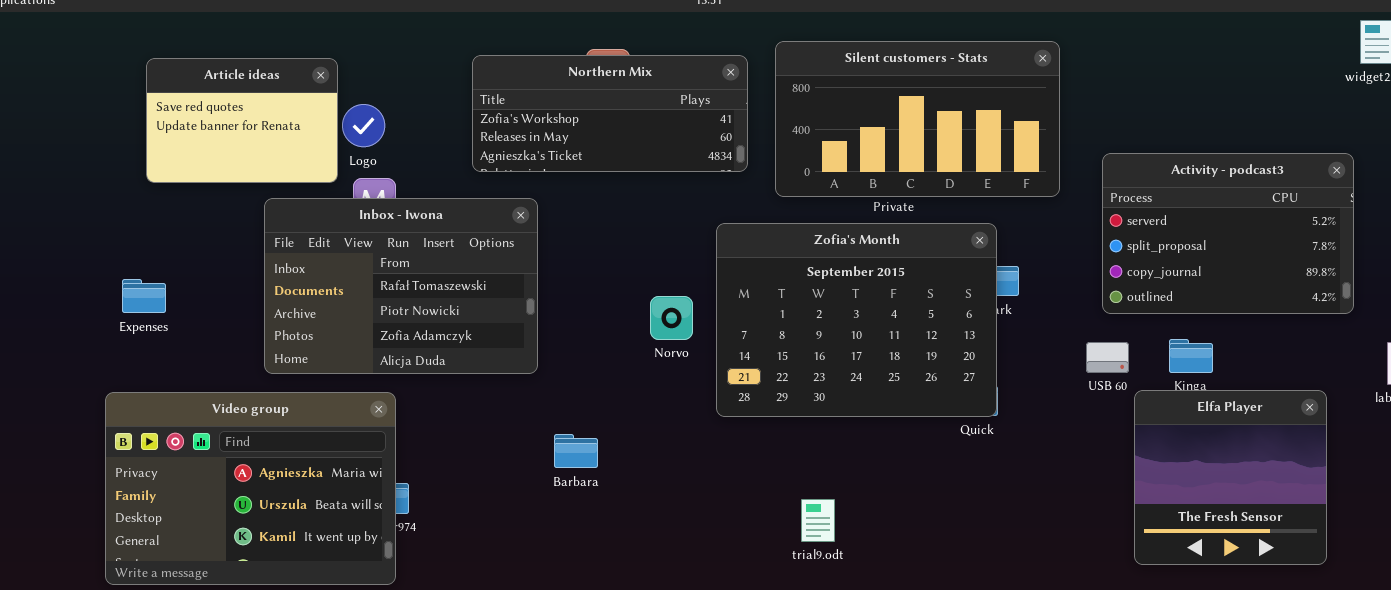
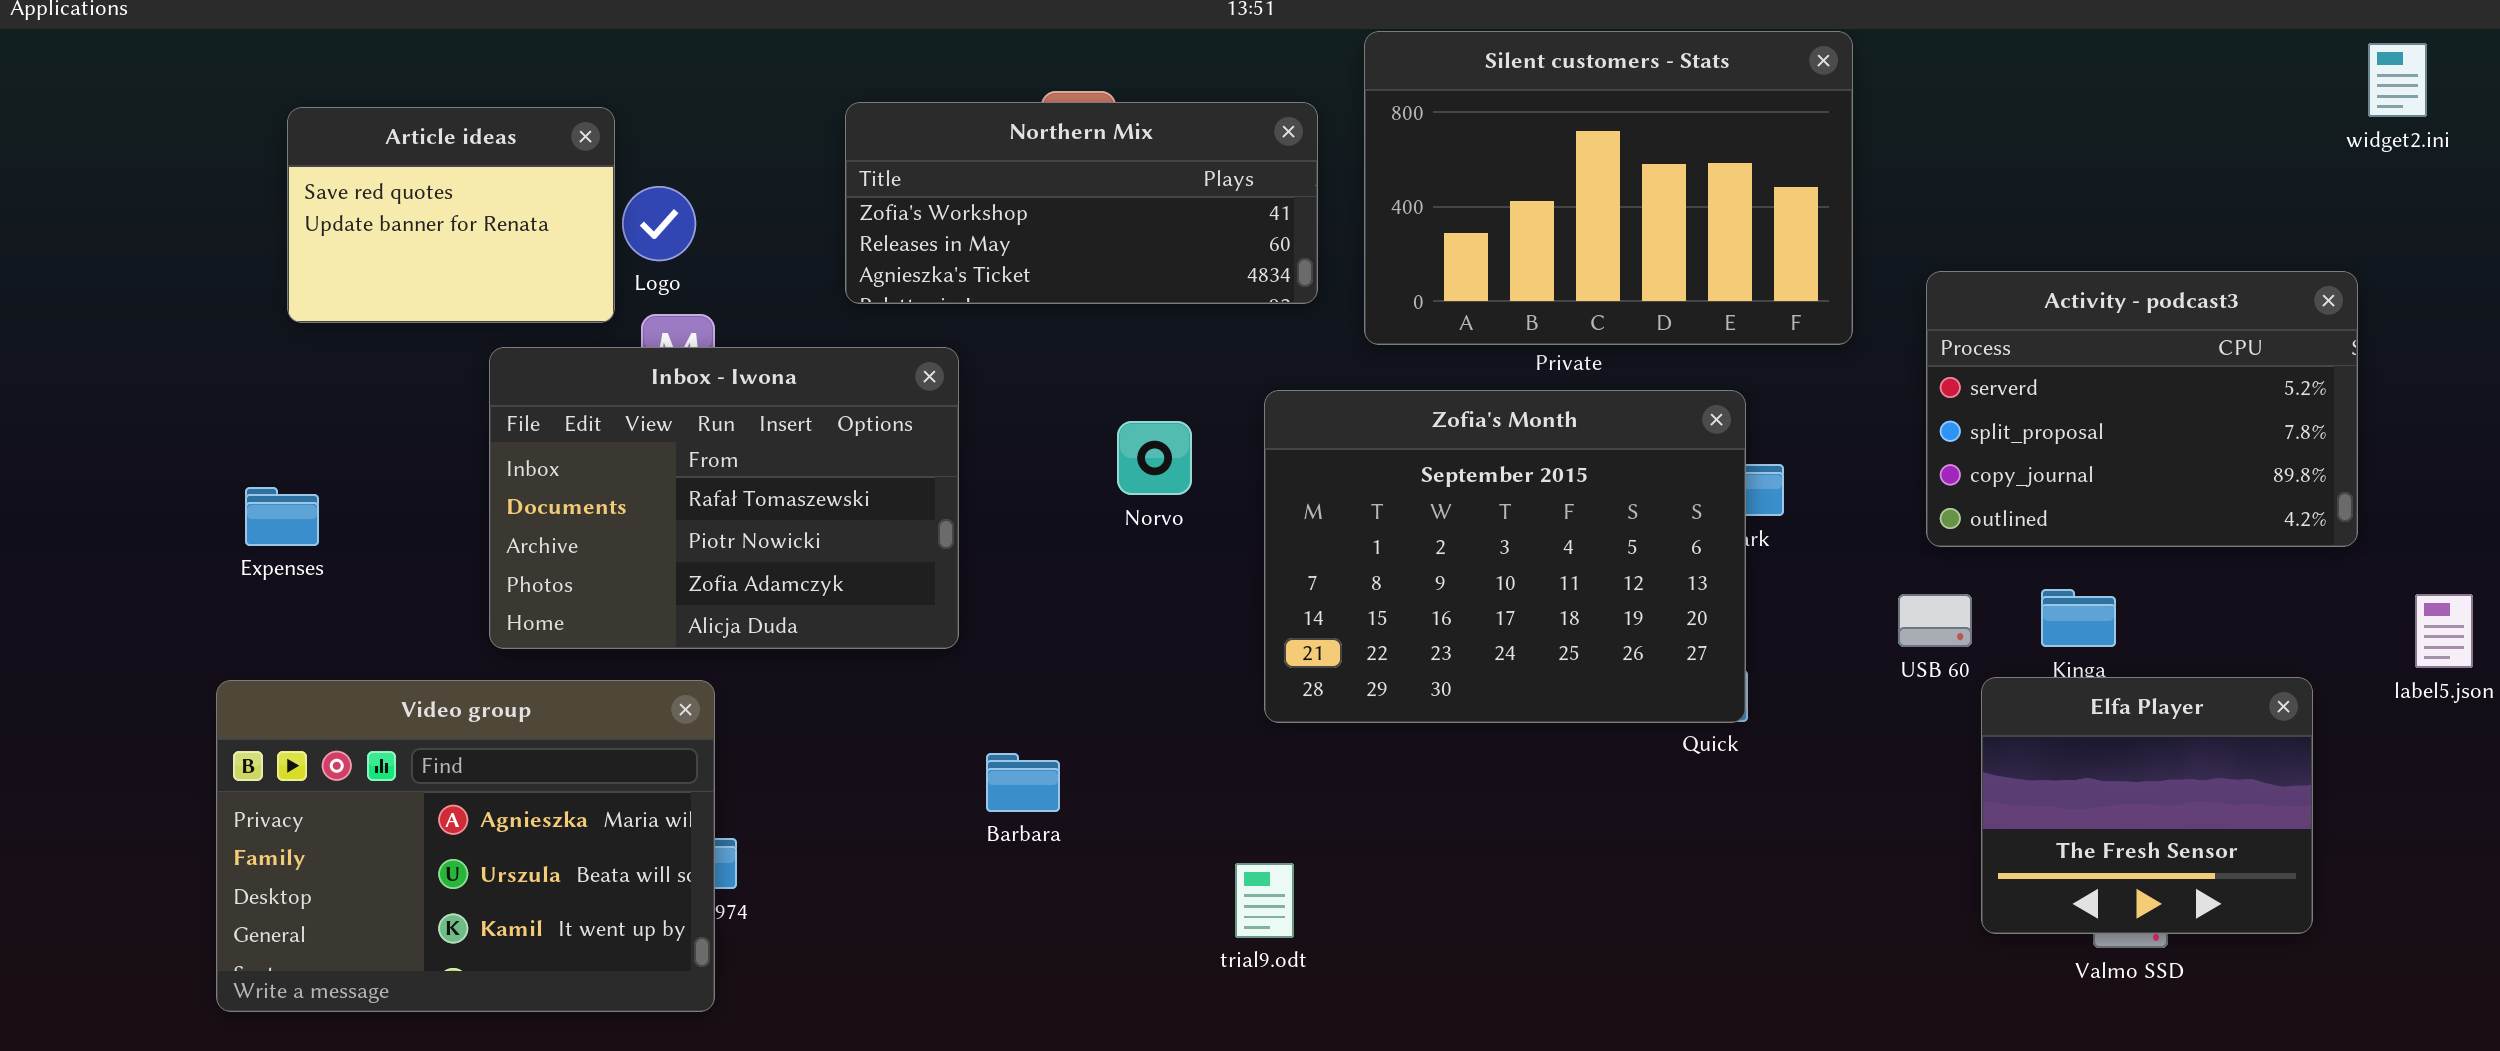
Silent customers - Stats: [775,41,1060,197] -> [1364,31,1853,345], resized
Norvo: [650,296,693,340] -> [1117,421,1192,495], moved
Elfa Player: [1134,390,1327,565] -> [1981,677,2313,934], resized
trial9.odt: [801,499,835,542] -> [1235,863,1294,938], moved

